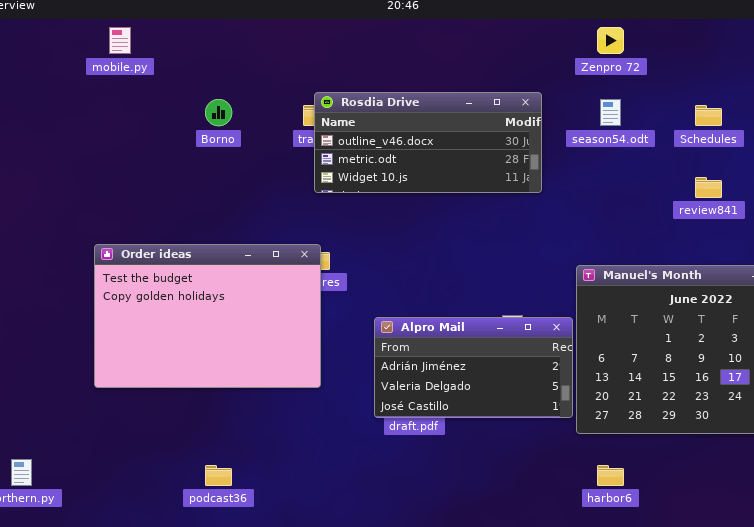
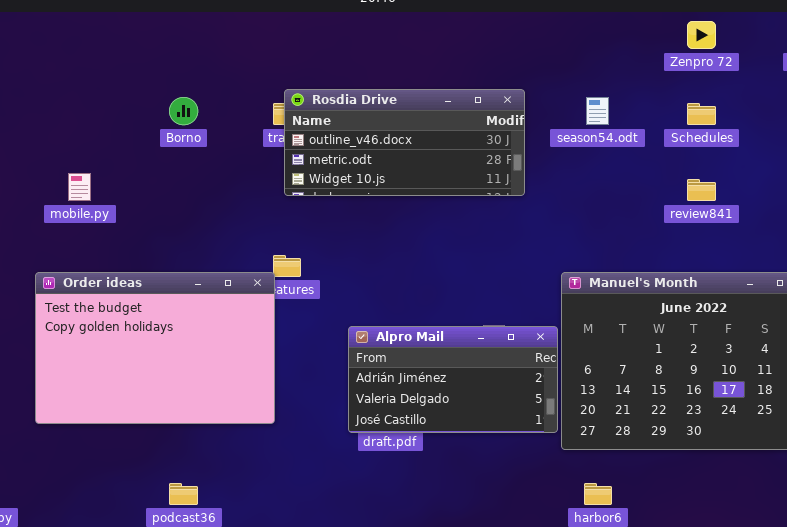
mobile.py: [109,27,131,54] -> [68,173,91,201], moved
Zenpro 72: [597,27,624,54] -> [687,21,716,49], moved
Order ideas: [94,244,321,388] -> [35,272,275,424], moved

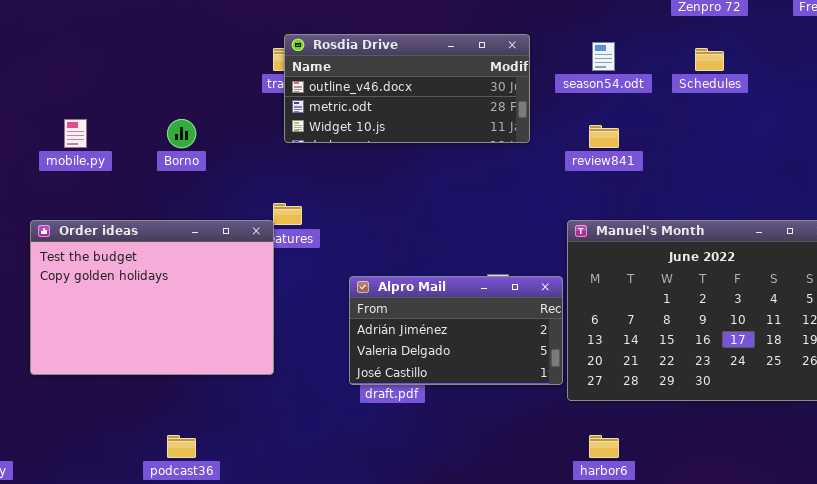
Borno: [169,97,198,125] -> [167,119,196,148], moved
review841: [687,179,716,201] -> [589,125,619,148], moved

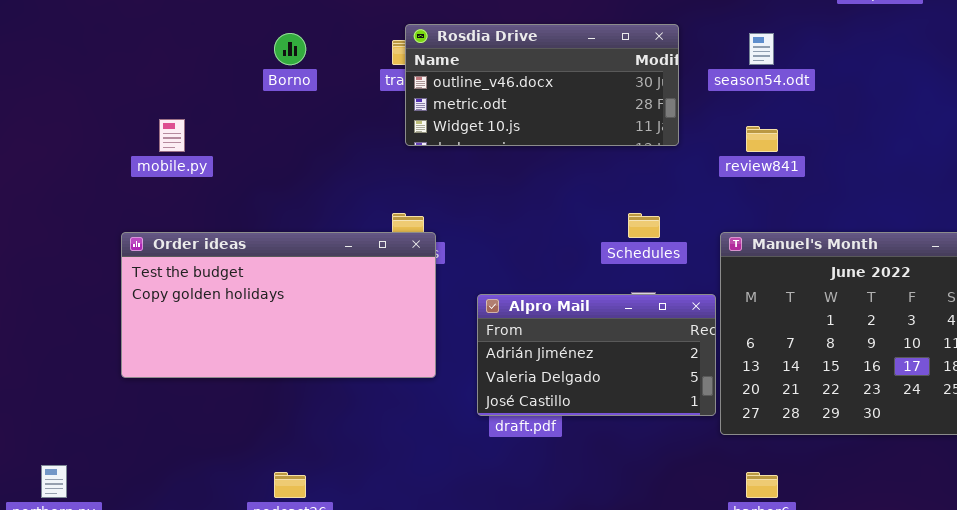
Schedules: [695,48,724,71] -> [628,213,660,238], moved
Borno: [167,119,196,148] -> [274,33,306,65], moved
Order ideas: [30,220,274,375] -> [121,232,436,378], resized

